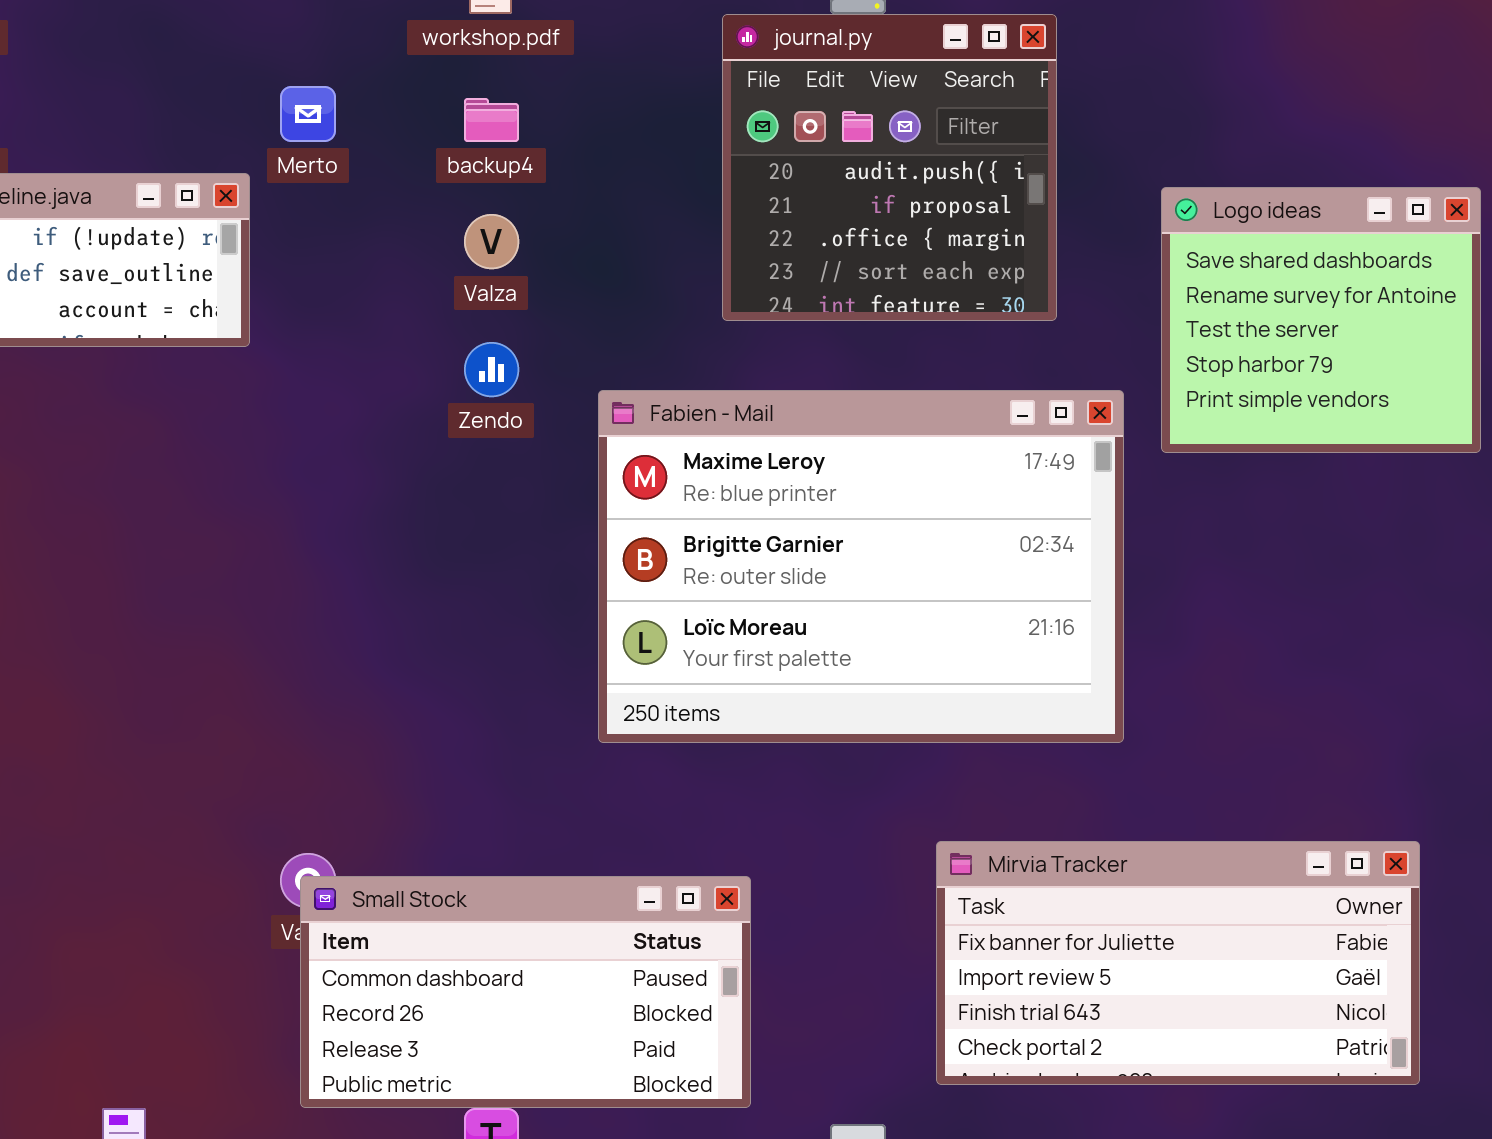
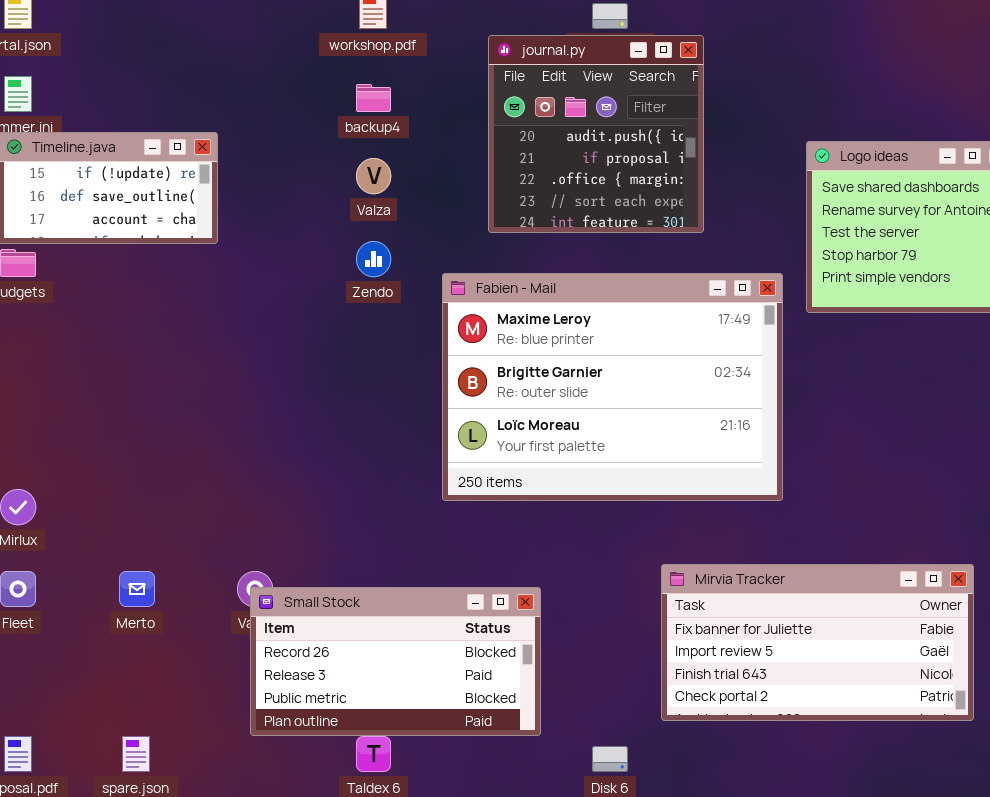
journal.py: [722,14,1057,321] -> [488,35,704,233], moved
Merto: [280,86,336,142] -> [119,571,155,607], moved
Small Stock: [300,876,751,1108] -> [250,587,541,736], scrolled down 1 row

